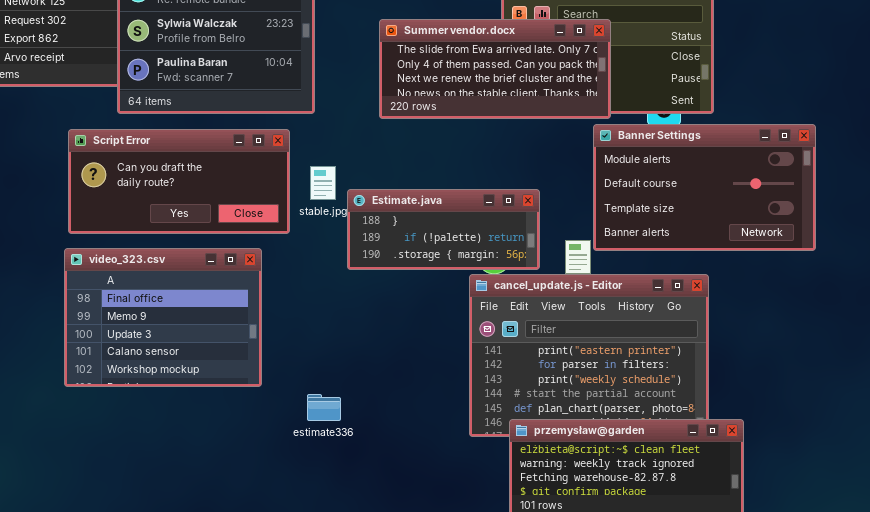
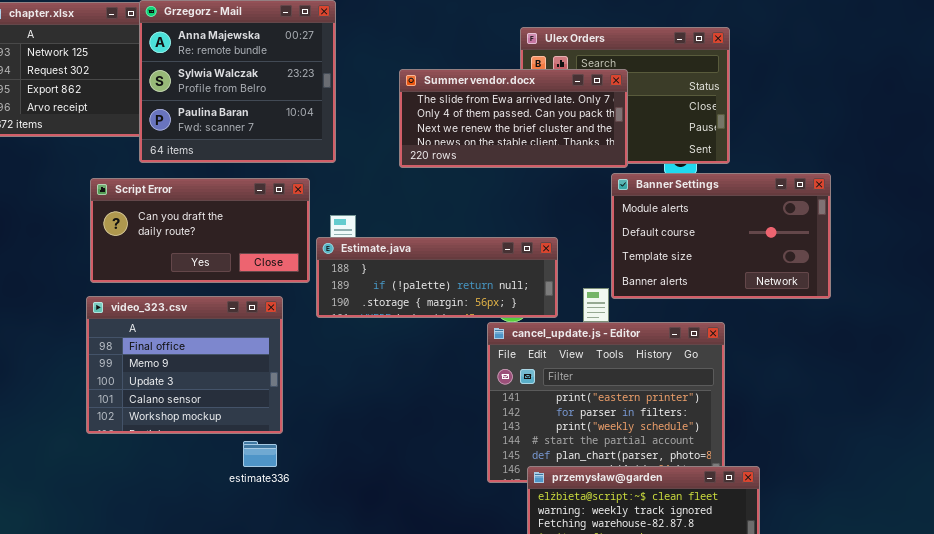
Estimate.java: [347,189,540,270] -> [316,237,558,318], resized
estimate336: [307,394,341,421] -> [243,441,277,467], moved

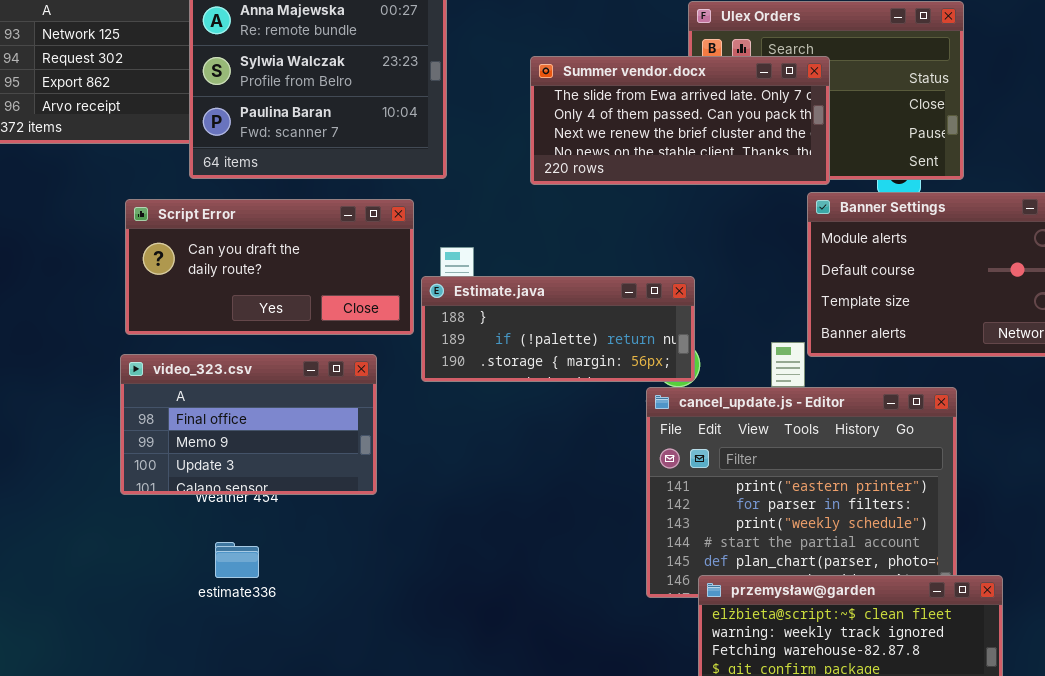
Estimate.java: [316,237,558,318] -> [421,276,695,382], resized
video_323.csv: [86,296,283,434] -> [120,354,377,495], resized
estimate336: [243,441,277,467] -> [215,542,259,578], moved

